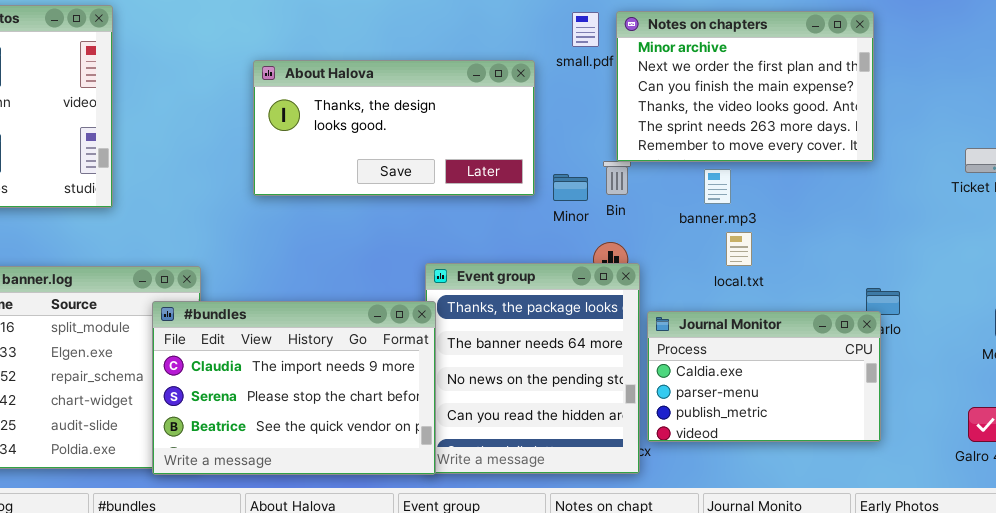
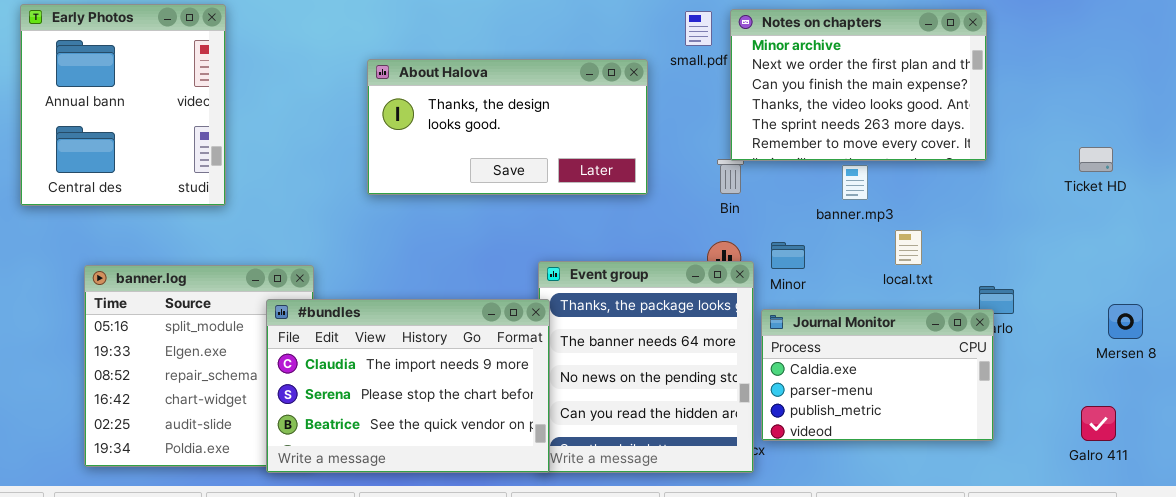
banner.mp3: [704,169,731,204] -> [842,165,868,200], moved
Minor: [553,174,588,201] -> [771,242,805,269], moved
local.txt: [726,232,752,266] -> [895,230,922,265], moved

